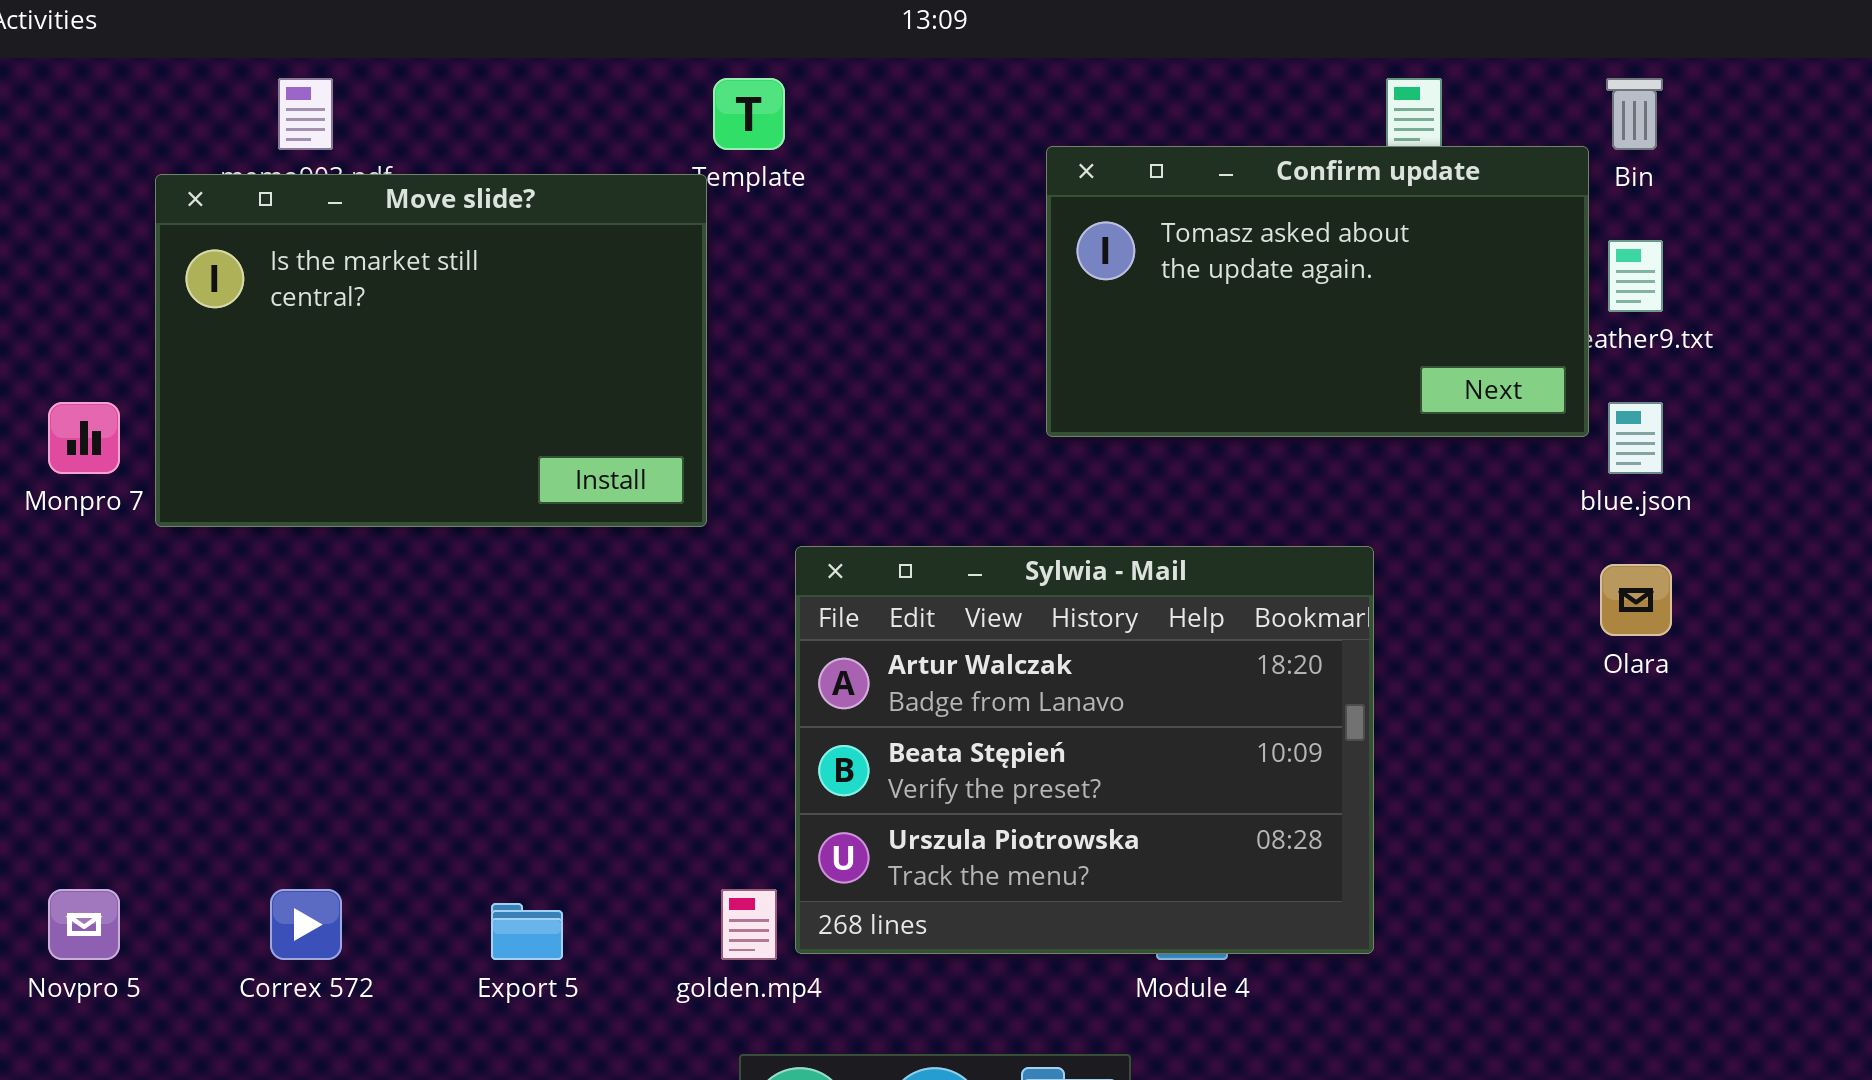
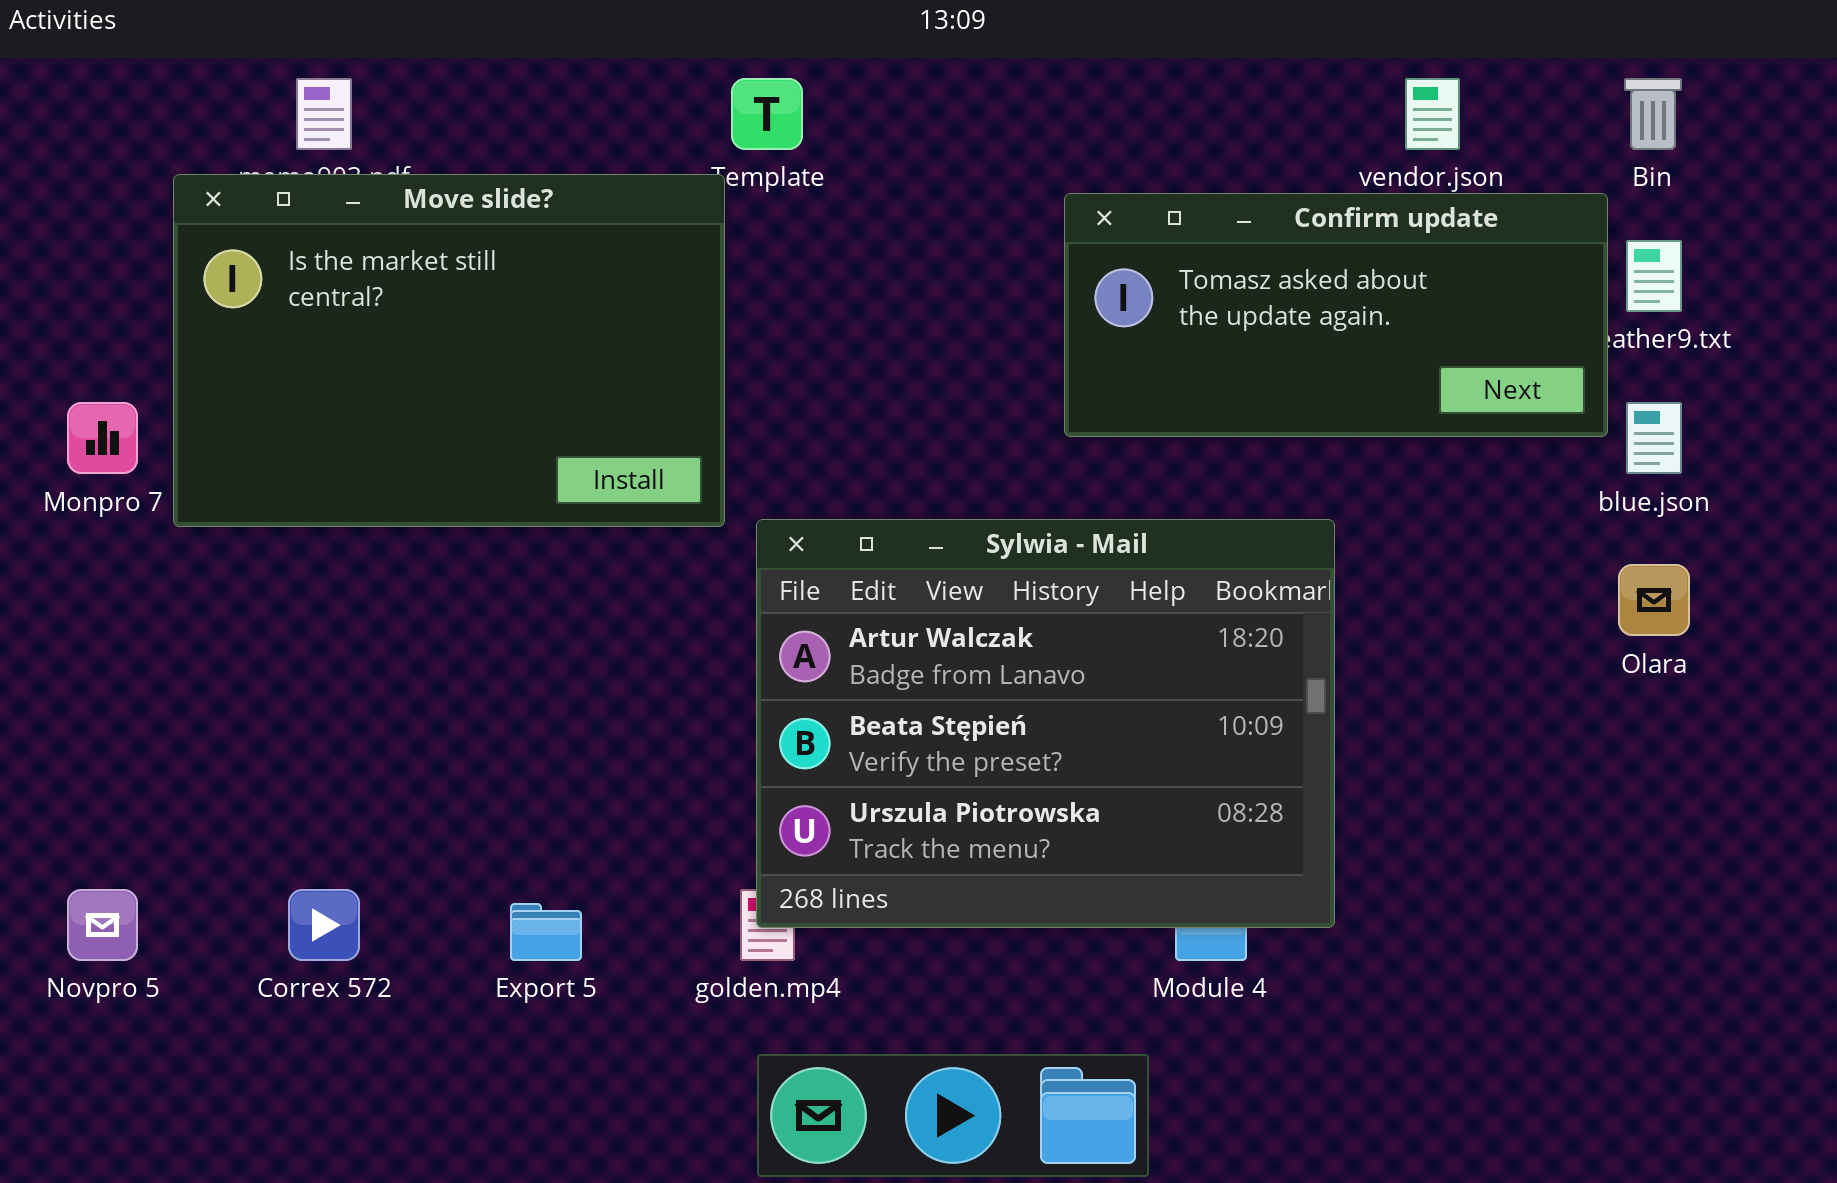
Confirm update: [1046,146,1589,437] -> [1064,193,1608,437], resized
Sylwia - Mail: [795,546,1374,954] -> [756,519,1335,928], moved

